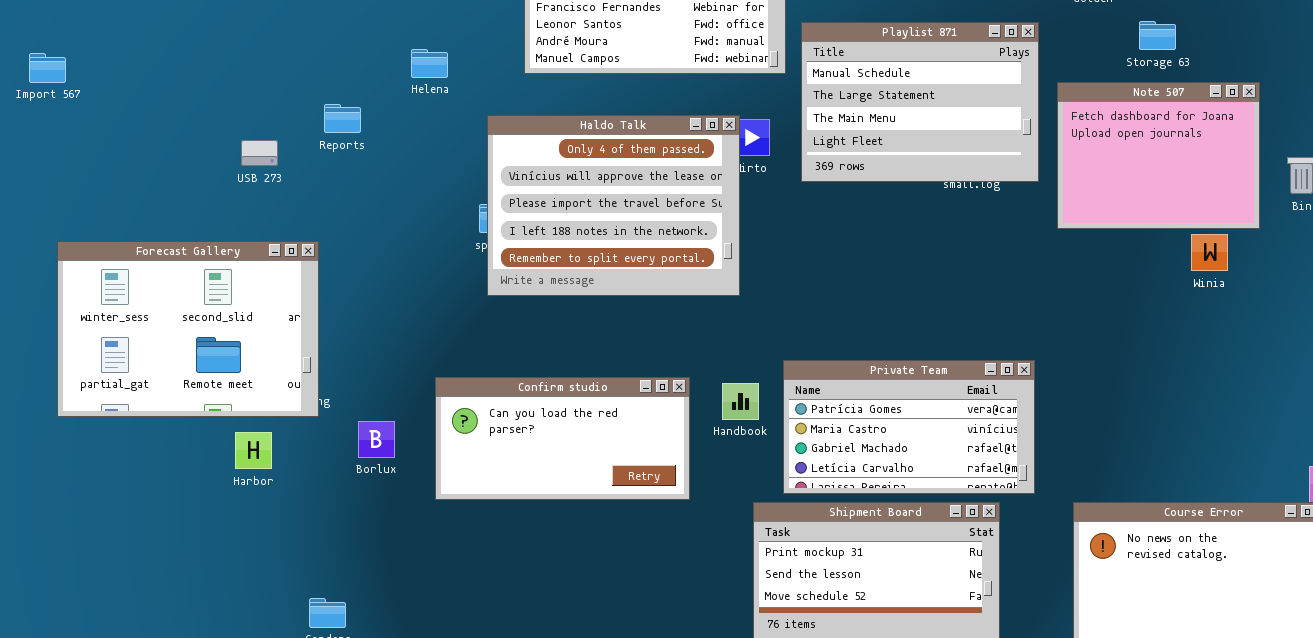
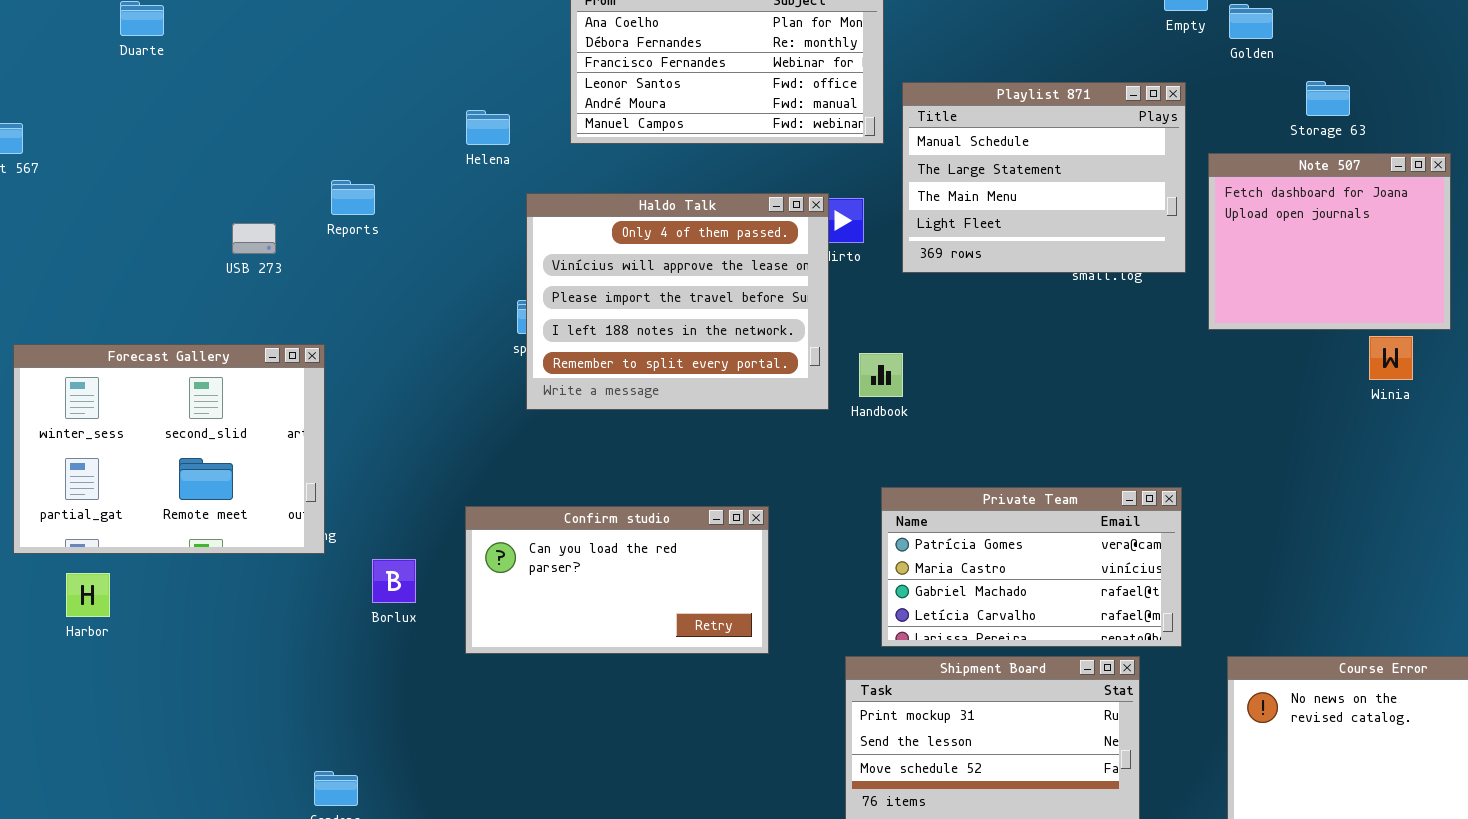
Helena: [411,49,448,78] -> [466,110,510,145], moved
Handbook: [722,383,759,420] -> [859,353,903,397], moved
Harbor: [235,432,272,469] -> [66,573,110,617], moved

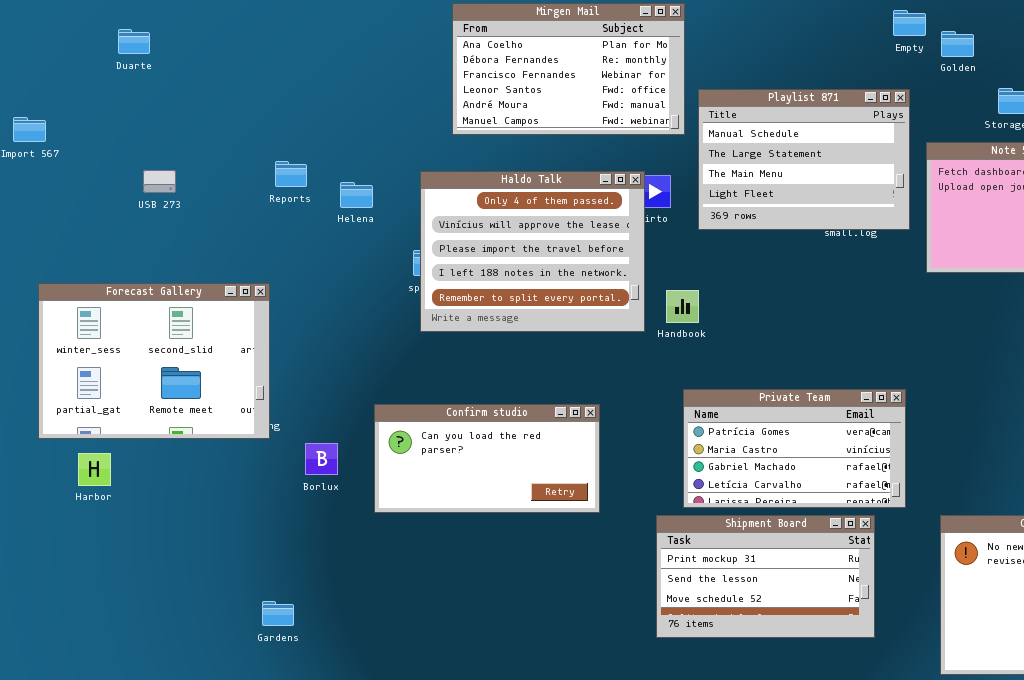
Helena: [466,110,510,145] -> [340,182,373,208], moved
USB 273: [232,223,276,254] -> [143,170,176,193], moved

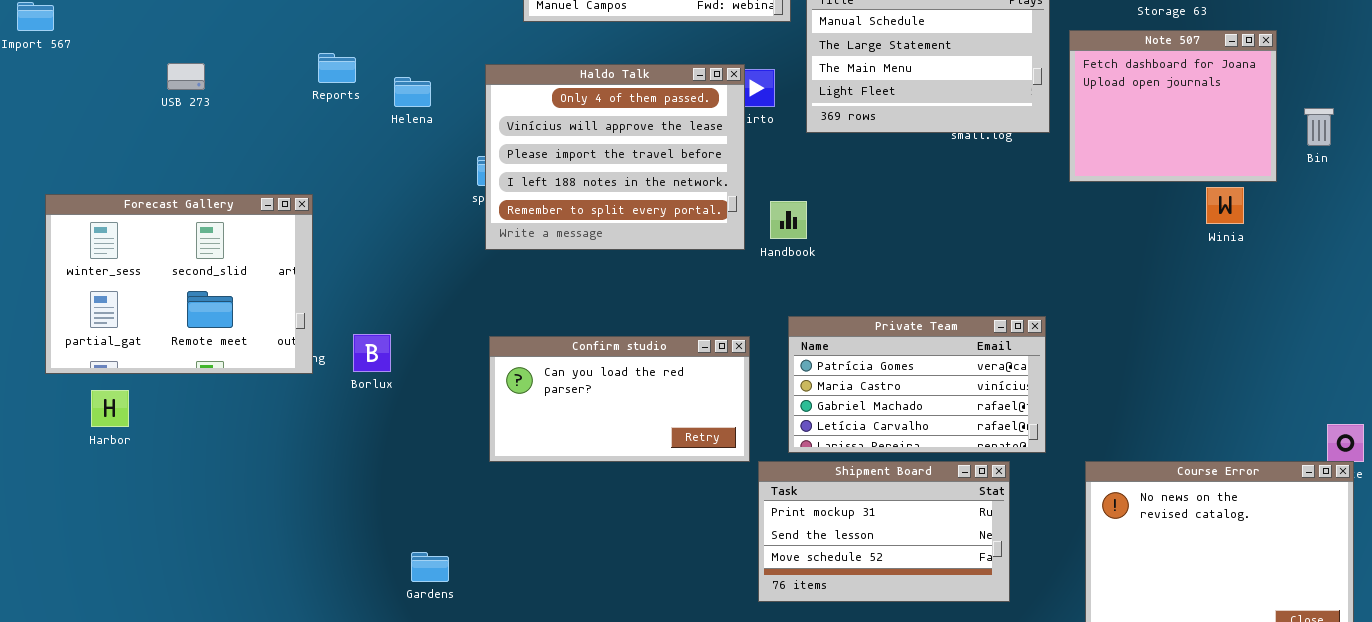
Confirm studio: [374,404,600,513] -> [489,336,750,462], moved
Borlux: [305,443,338,475] -> [353,334,391,372], moved
Gardens: [262,601,294,626] -> [411,552,449,582], moved

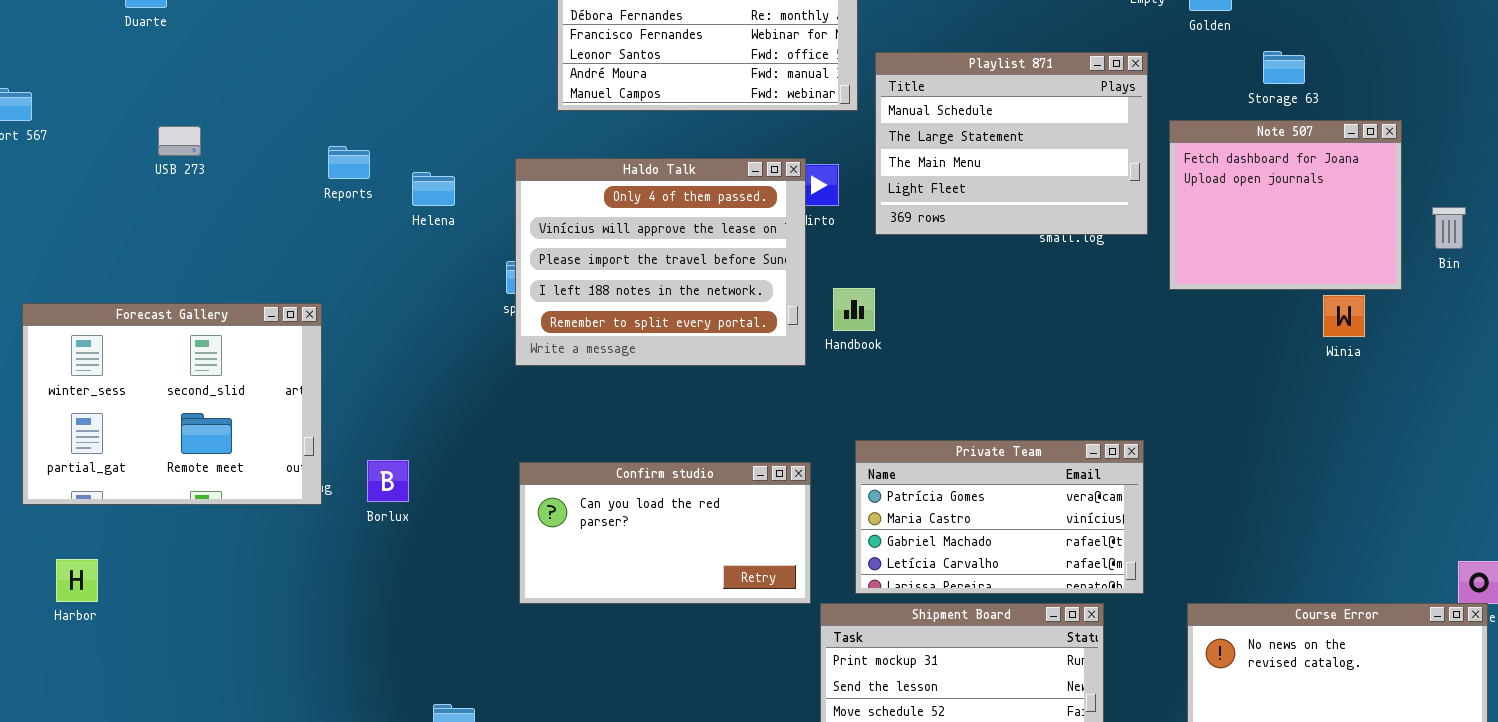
USB 273: [167,63,205,90] -> [158,126,201,156], moved
Handbook: [770,201,807,239] -> [833,288,875,331], moved
Harbor: [91,390,129,427] -> [56,559,98,602], moved

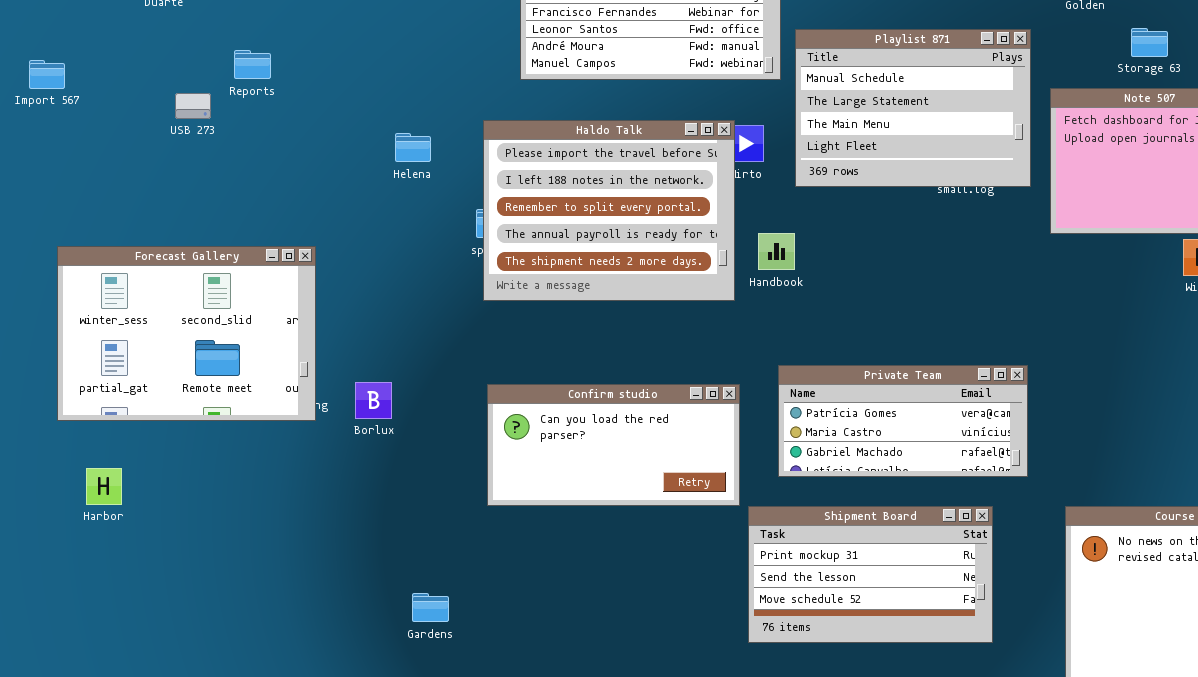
Reports: [328,146,370,179] -> [234,50,271,79], moved
Haldo Talk: [515,158,806,366] -> [483,120,735,301], scrolled down 2 rows
Private Team: [855,440,1144,594] -> [778,365,1028,477], resized

